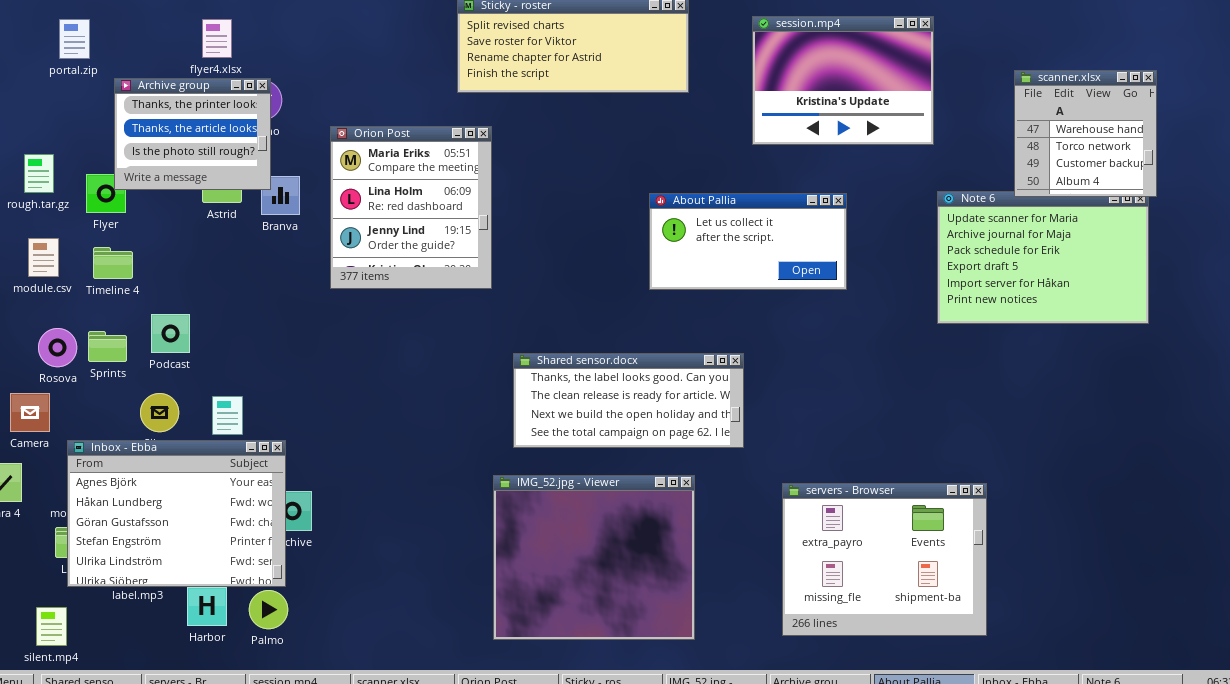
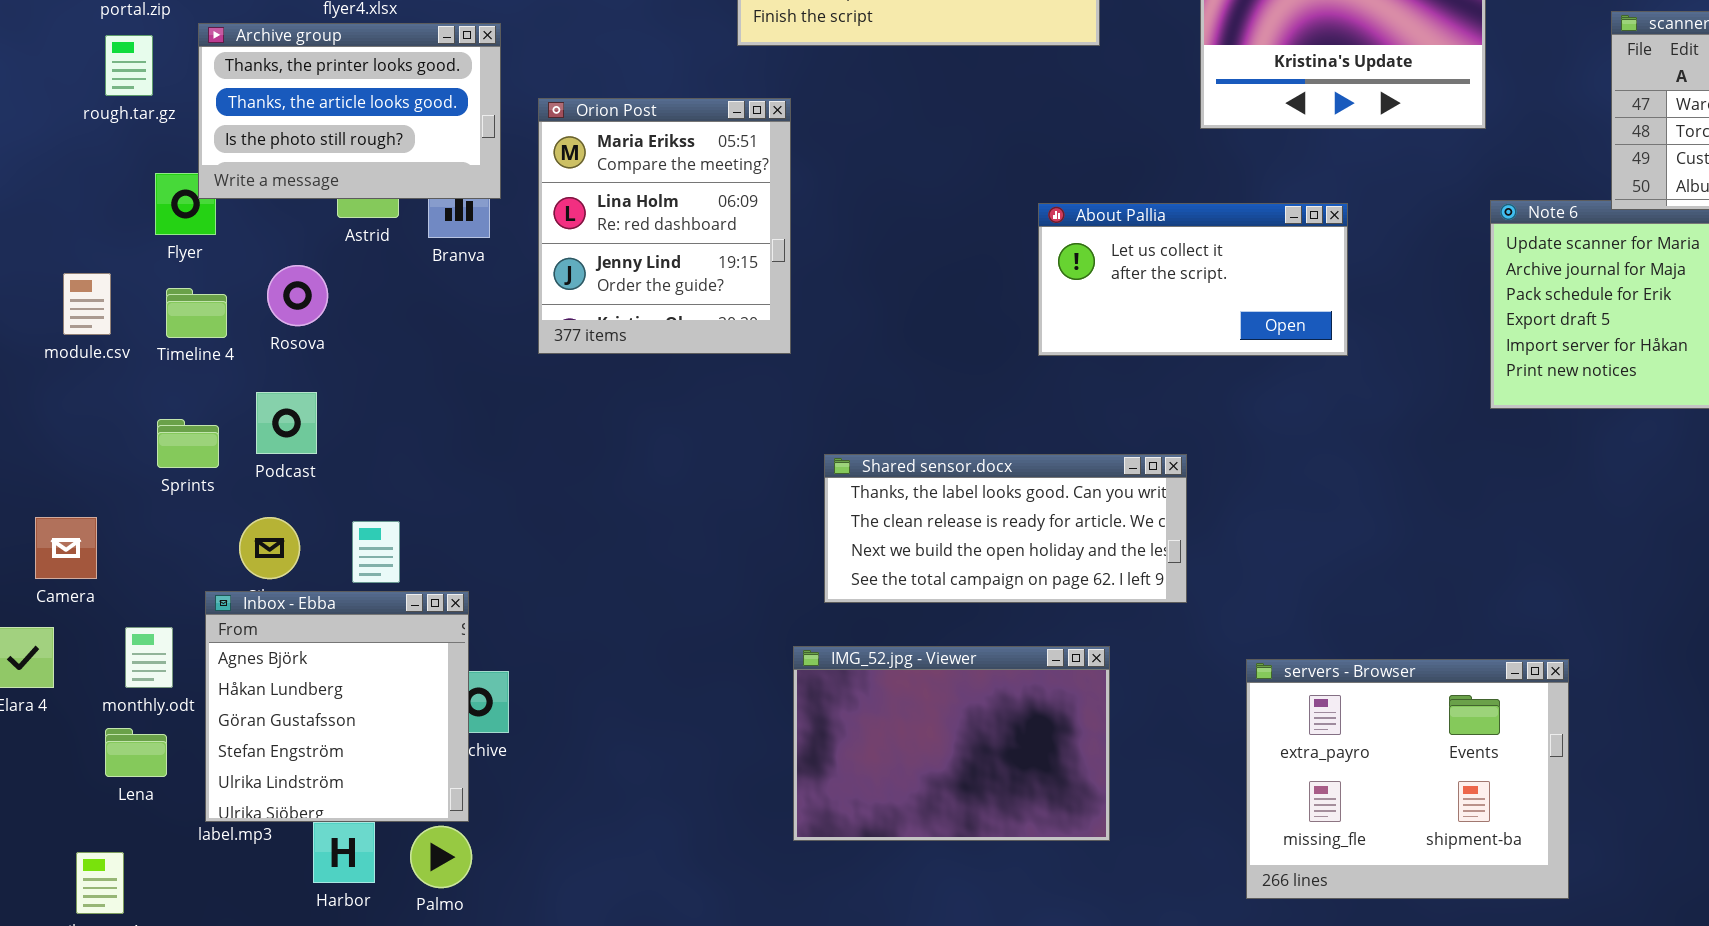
Archive group: [114,78,271,190] -> [198,23,501,199], resized
rough.tar.gz: [24,154,54,193] -> [105,35,153,96], moved
Rosova: [38,328,77,367] -> [267,265,328,326], moved
Inbox - Ebba: [67,440,286,587] -> [205,591,469,822], resized
IMG_52.jpg - Viewer: [493,475,695,640] -> [793,646,1110,841], resized

